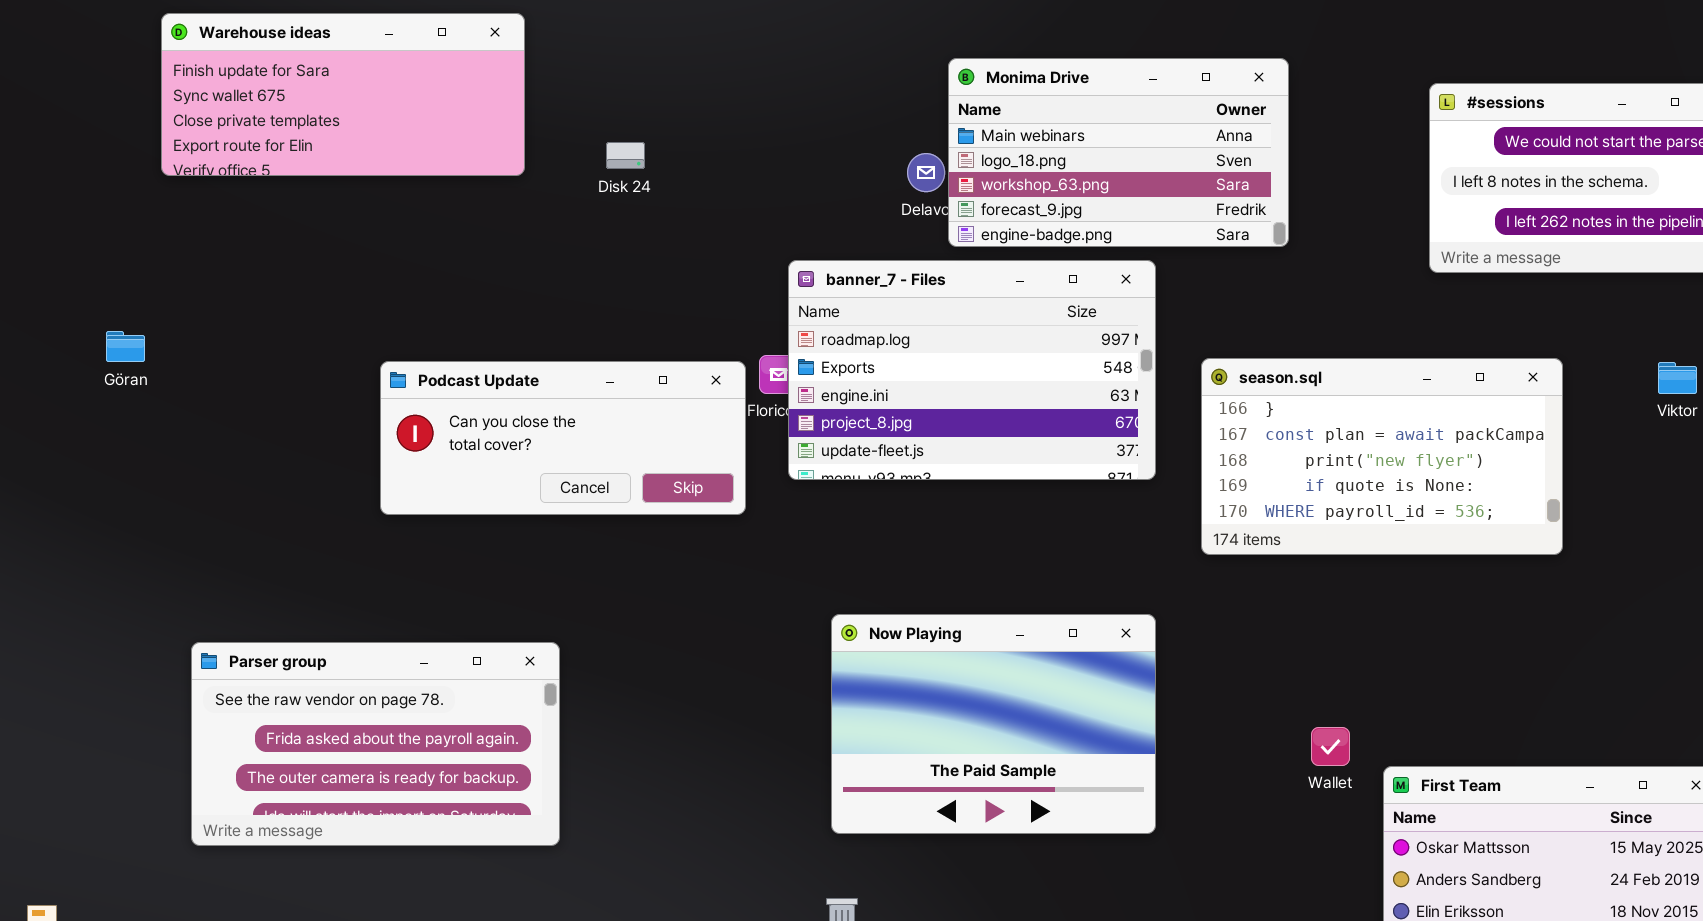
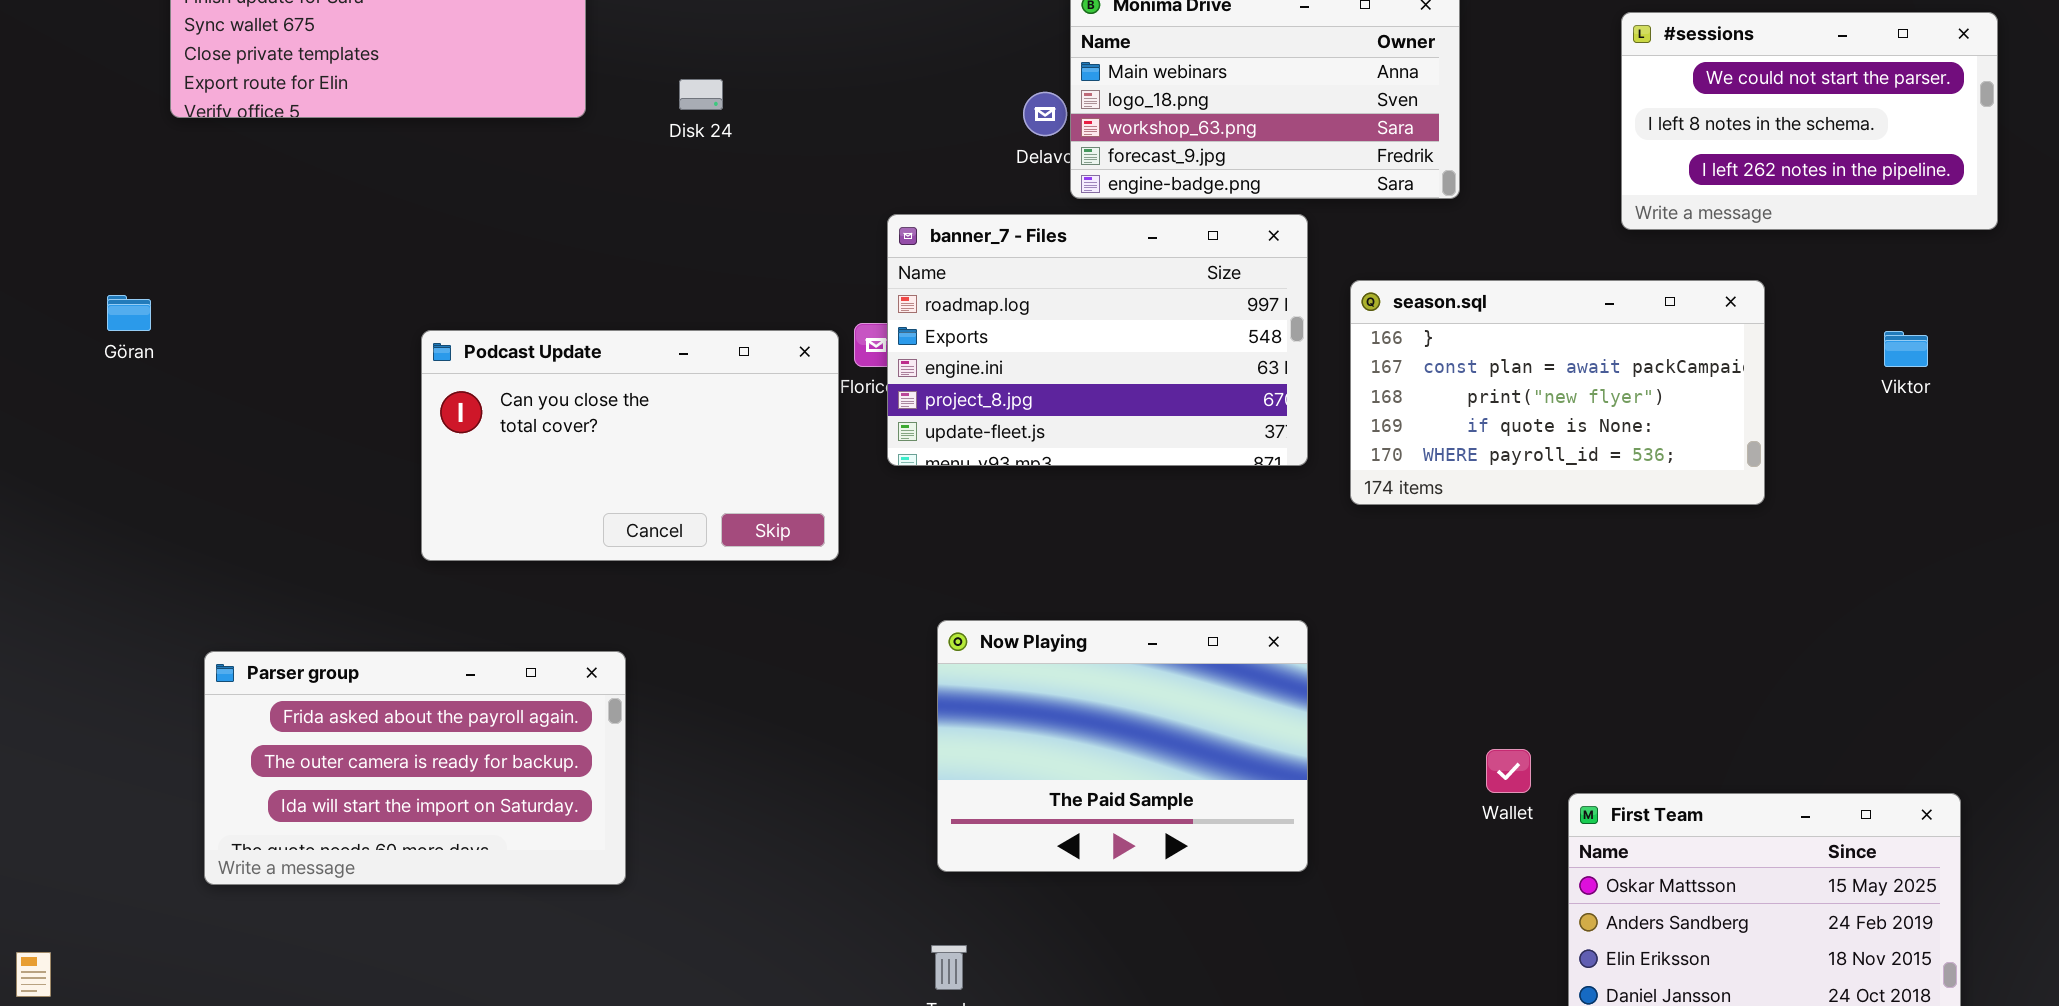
season.sql: [1201,358,1563,555] -> [1350,280,1765,505], moved
Podcast Update: [380,361,746,515] -> [421,330,839,561], resized
Parser group: [191,642,560,846] -> [204,651,626,885], scrolled down 1 row

